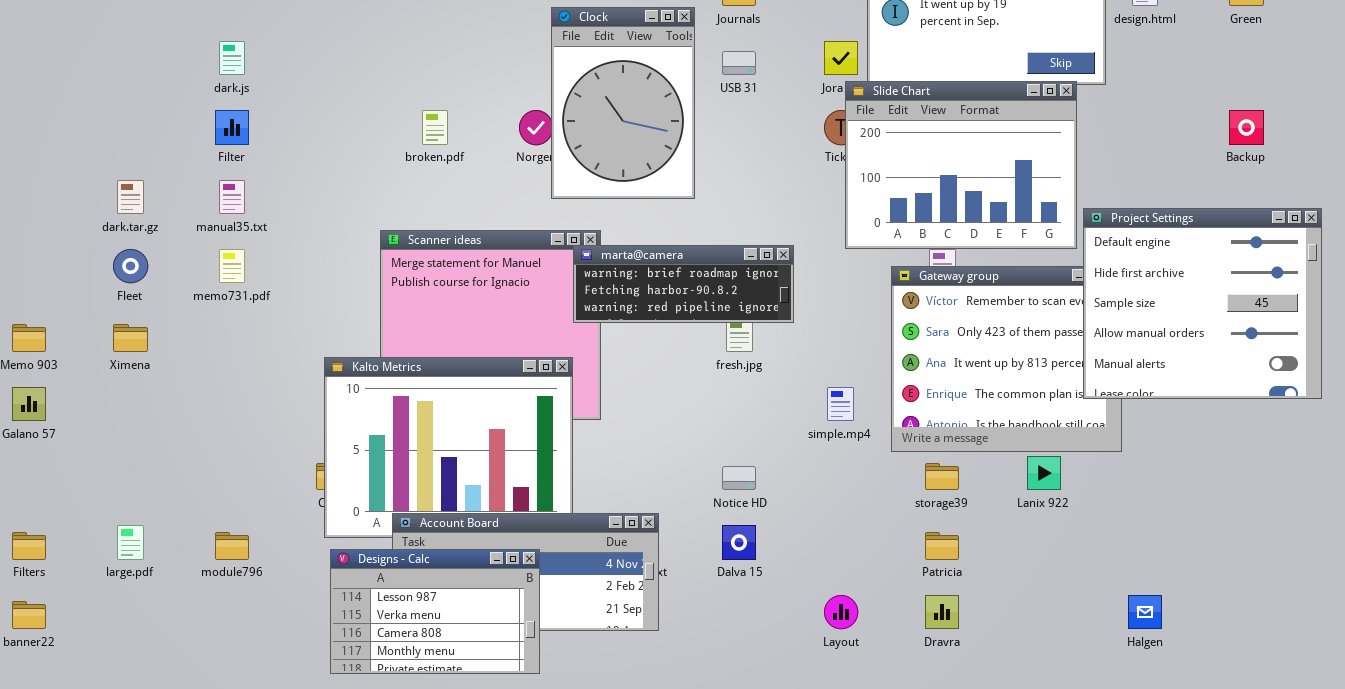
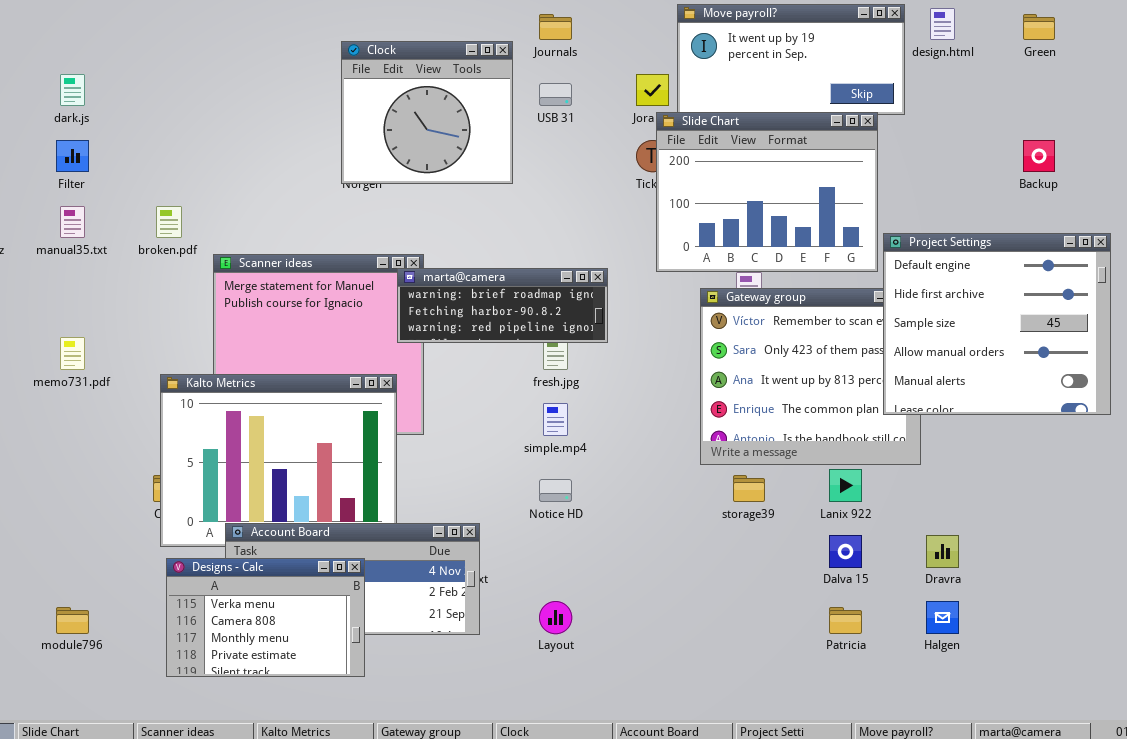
Clock: [551,7,695,199] -> [341,41,513,184], resized
broken.pdf: [422,110,448,145] -> [156,206,182,238], moved
memo731.pdf: [219,249,245,283] -> [60,337,85,370], moved
simple.mp4: [827,387,854,421] -> [543,403,568,436], moved
Dalva 15: [722,525,756,560] -> [829,535,862,568], moved
module796: [215,532,249,560] -> [56,607,89,634], moved
Patricia: [925,532,959,560] -> [829,607,862,634], moved
Designs - Calc: [330,549,540,674] -> [166,558,365,677], scrolled down 1 row
Layout: [824,595,858,629] -> [539,601,572,634], moved
Dravra: [925,595,959,629] -> [926,535,959,568], moved

